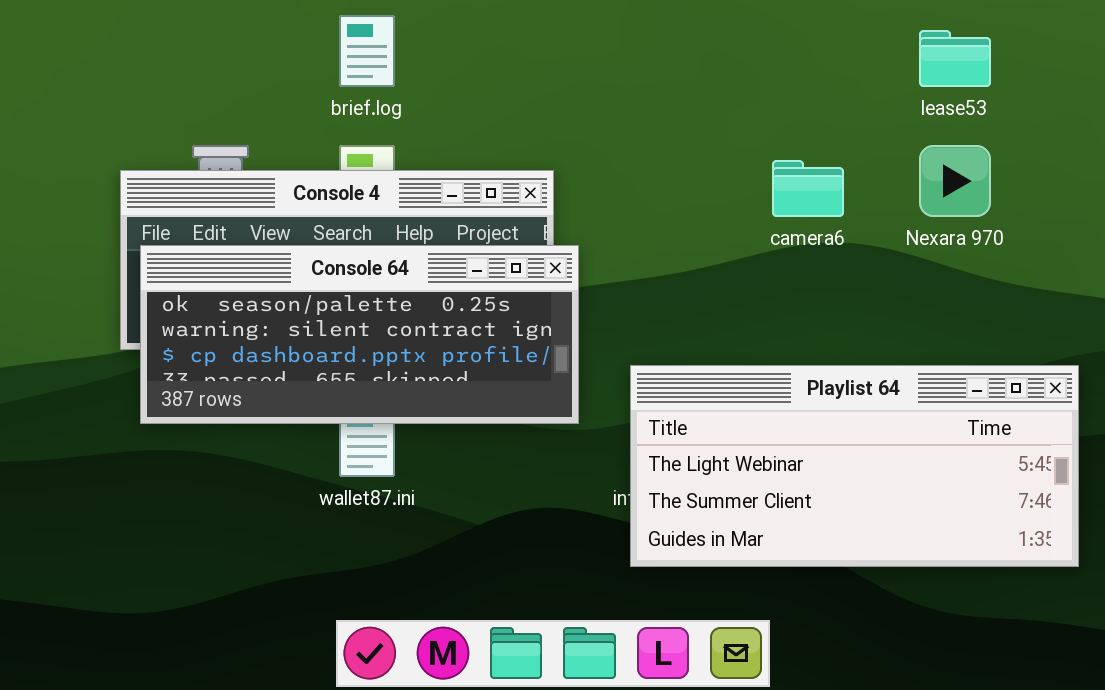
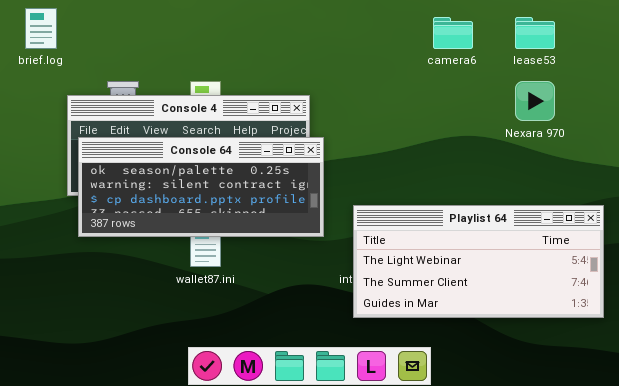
brief.log: [339,15,395,87] -> [25,8,57,49], moved
camera6: [772,160,844,217] -> [433,17,473,49], moved

